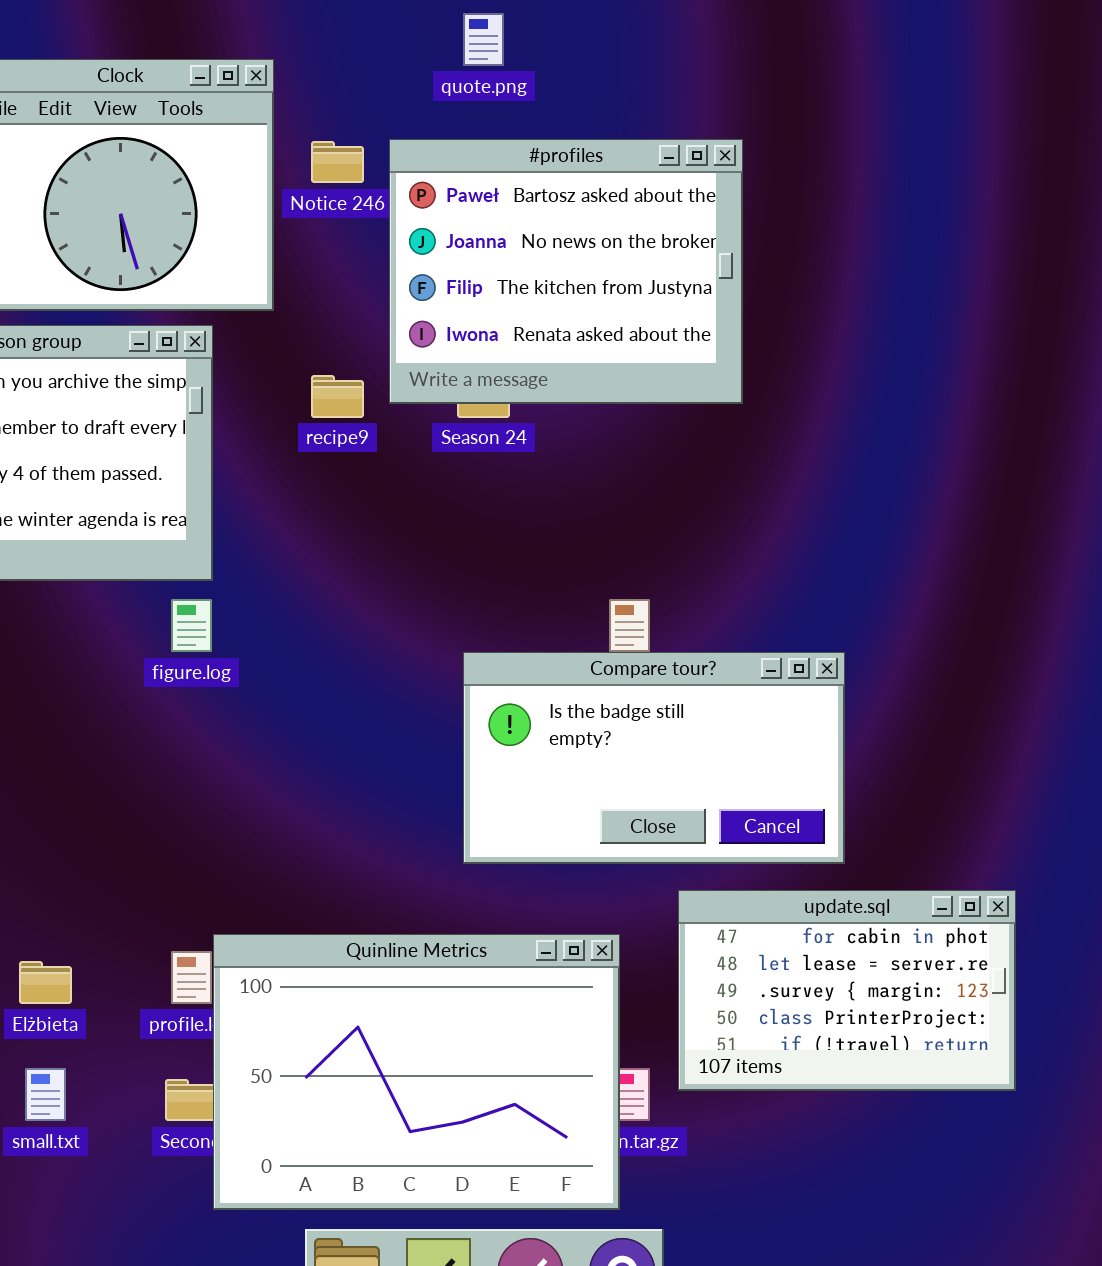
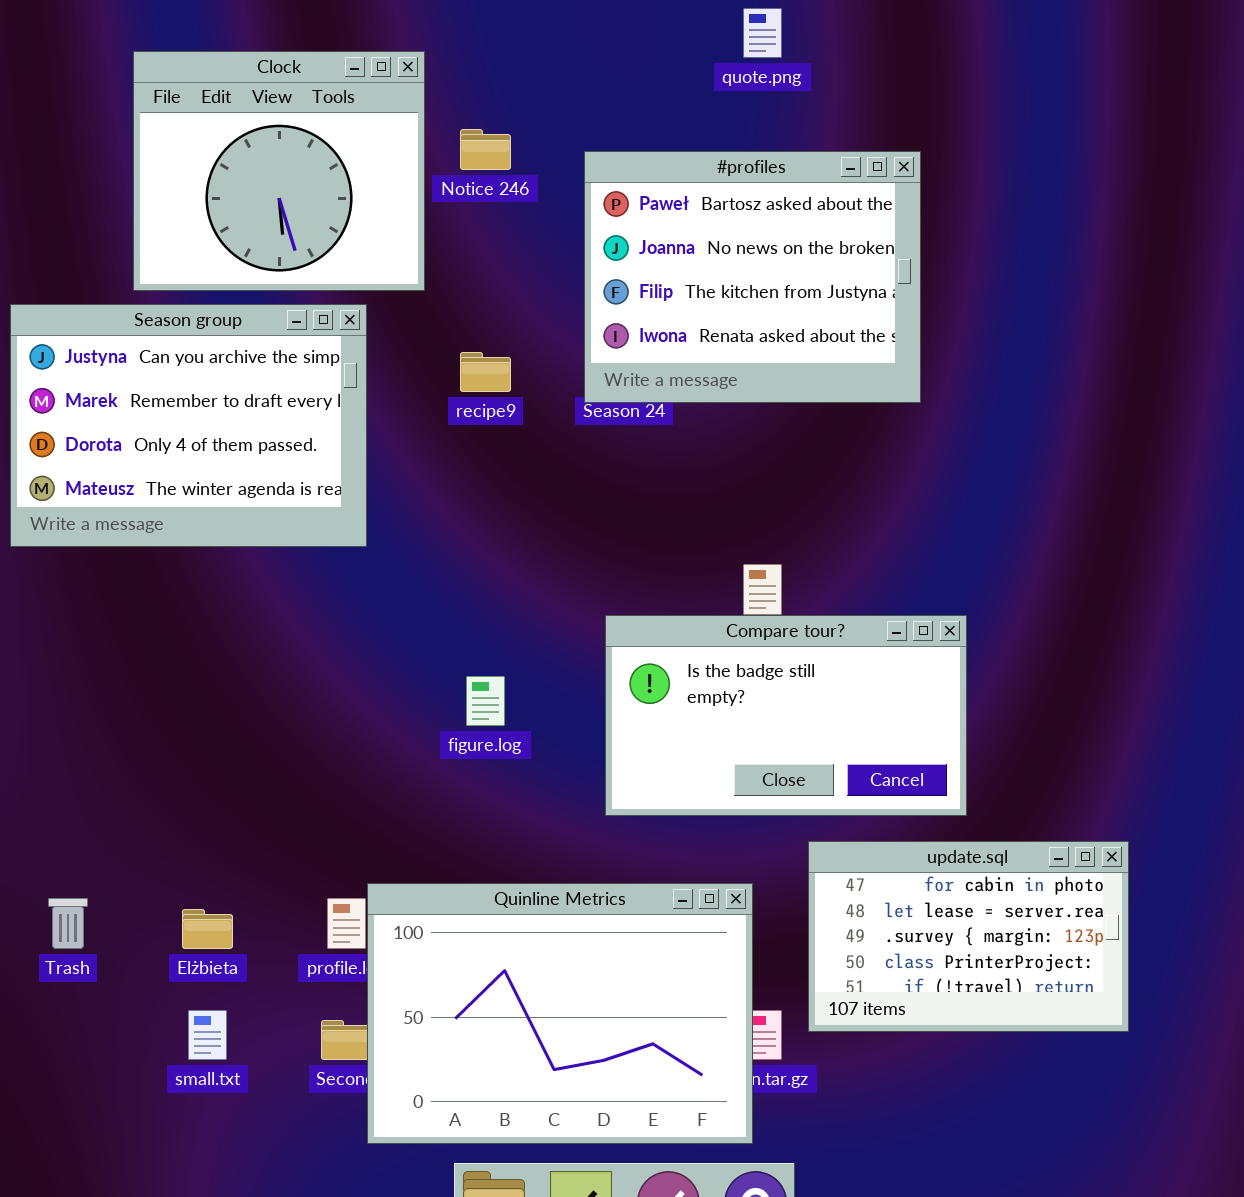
quote.png: [463,13,504,66] -> [743,8,782,58], moved
#profiles: [389,139,743,404] -> [584,151,921,403], moved
figure.log: [171,599,212,652] -> [466,676,505,726], moved

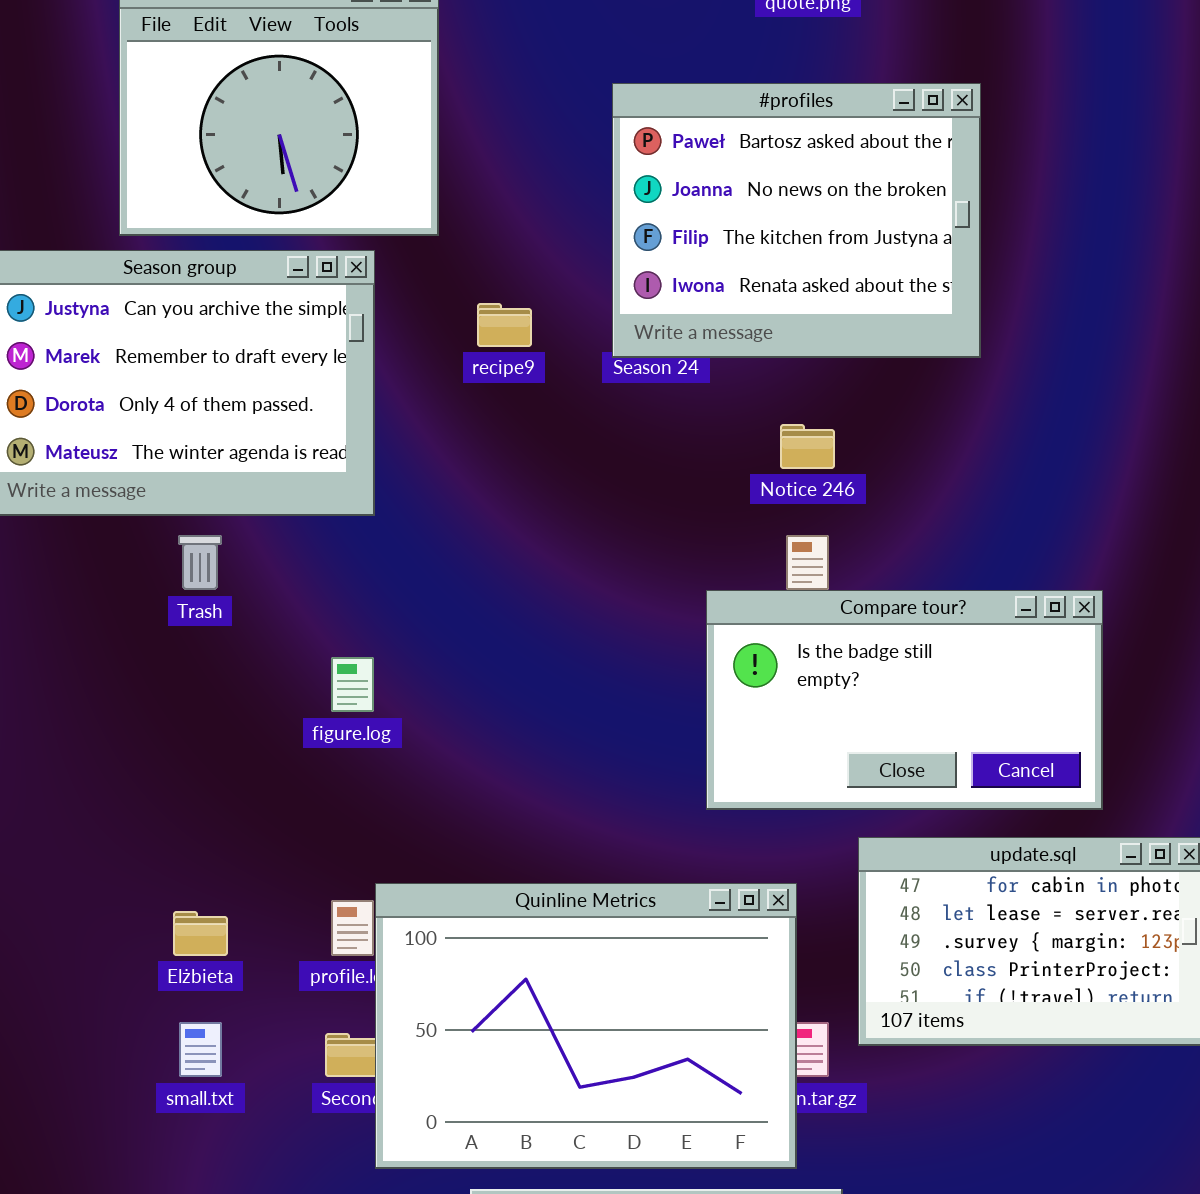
Notice 246: [460,129,511,170] -> [780,424,835,469], moved
Compare tour?: [605,615,967,816] -> [706,590,1103,810], moved
figure.log: [466,676,505,726] -> [331,657,374,712], moved
Trash: [48,898,88,949] -> [178,535,222,590], moved

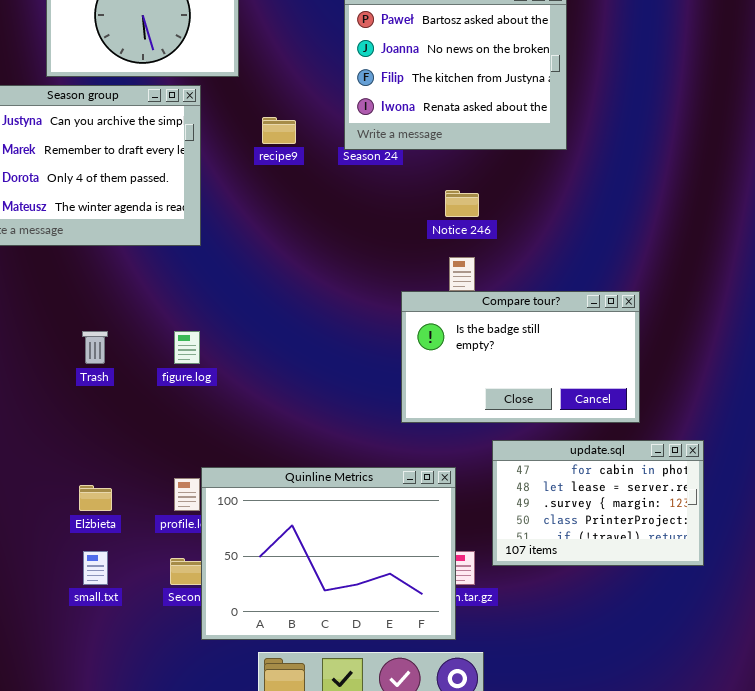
Trash: [178,535,222,590] -> [82,331,108,364], moved

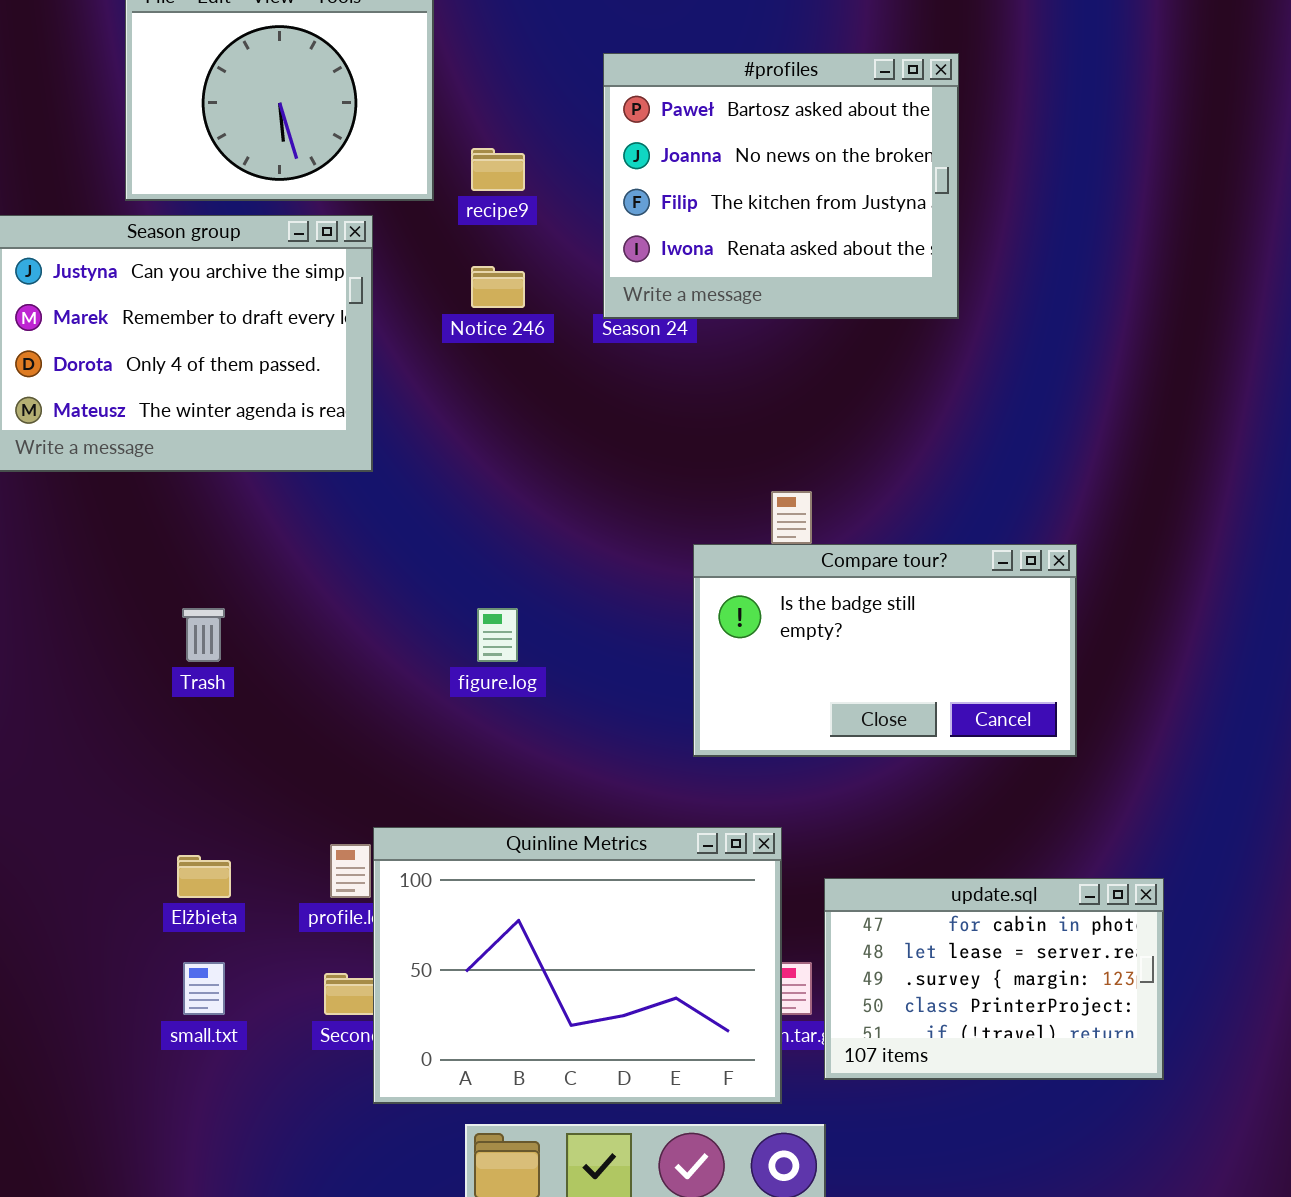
recipe9: [262,117,296,144] -> [471,148,525,191], moved
Notice 246: [445,190,479,217] -> [471,266,525,308], moved
figure.log: [174,331,200,364] -> [477,608,518,662], moved
update.sql: [492,440,704,566] -> [824,878,1164,1080], moved

